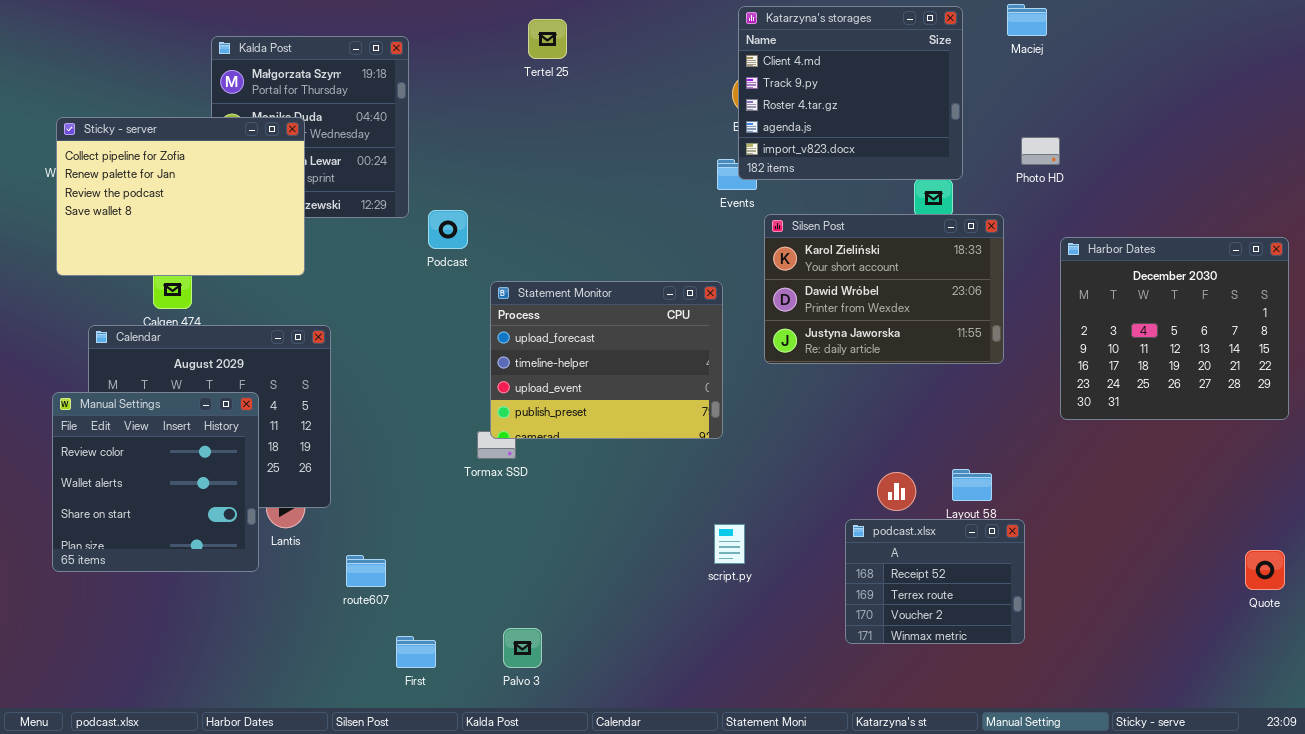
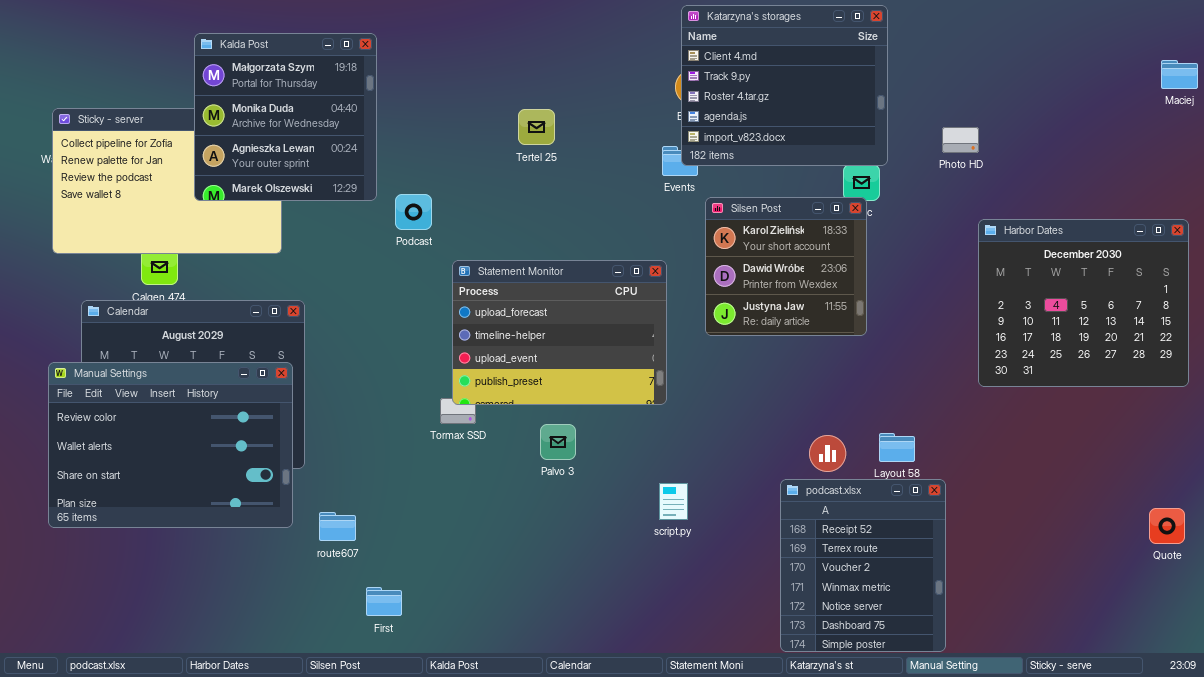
Maciej: [1007,4,1047,36] -> [1161,60,1198,89], moved
Tertel 25: [528,19,567,59] -> [518,109,555,145], moved
Kalda Post: [211,36,409,218] -> [194,33,377,201], raised
Silsen Post: [764,214,1004,364] -> [705,197,867,336], resized
Manual Settings: [52,392,259,572] -> [48,362,293,528], resized
podcast.xlsx: [845,519,1025,644] -> [780,479,946,652], resized
Palvo 3: [503,628,542,668] -> [540,424,576,460], moved

